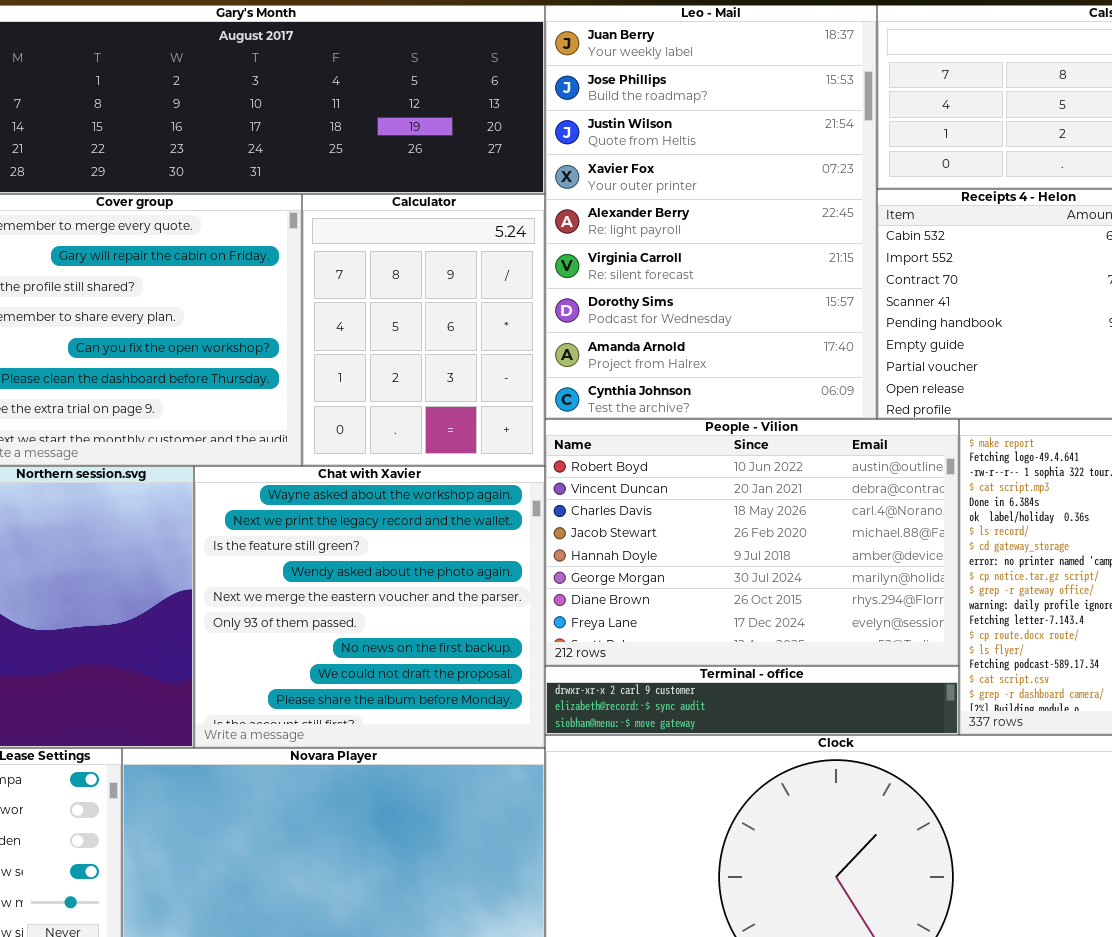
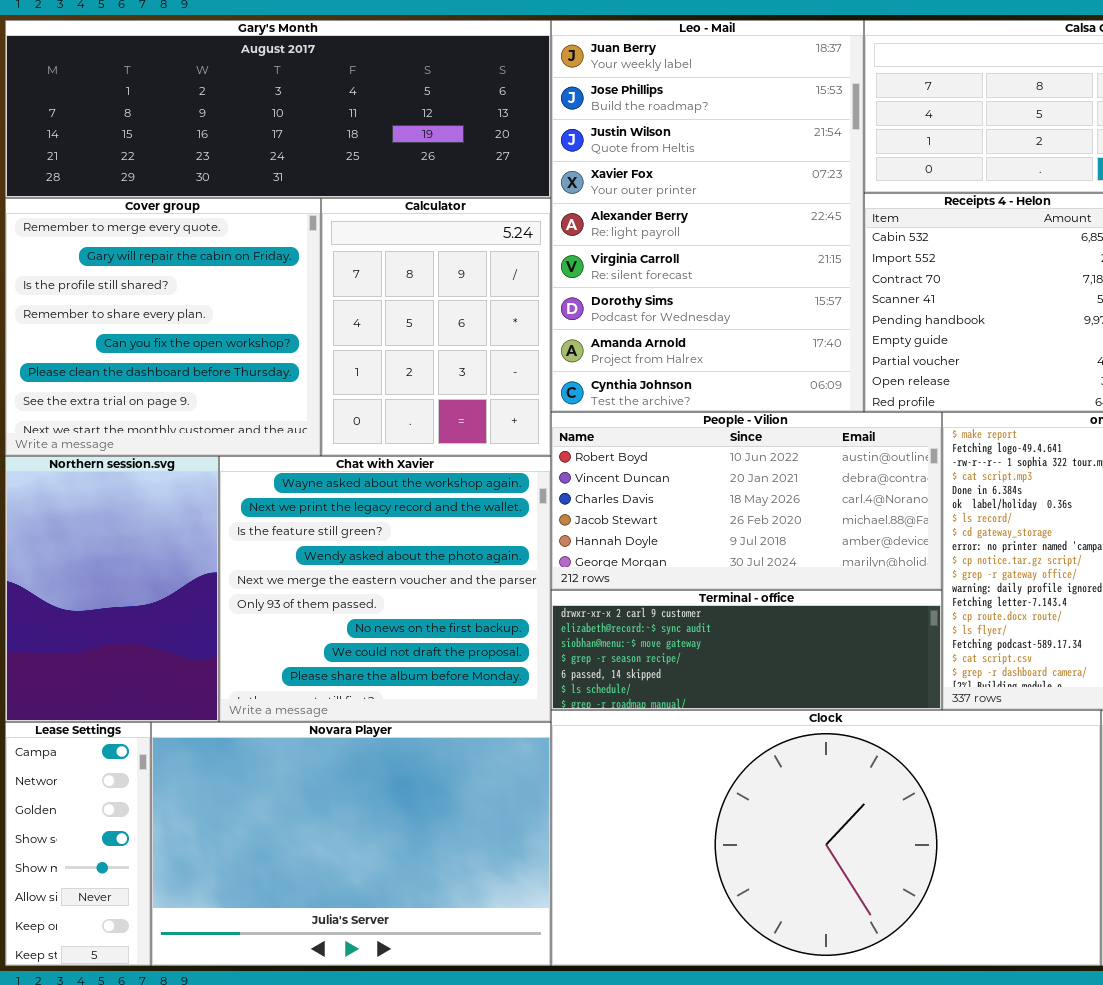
People - Vilion: [545,419,959,666] -> [551,412,942,590], resized
Terminal - office: [545,666,959,735] -> [551,590,942,710], resized

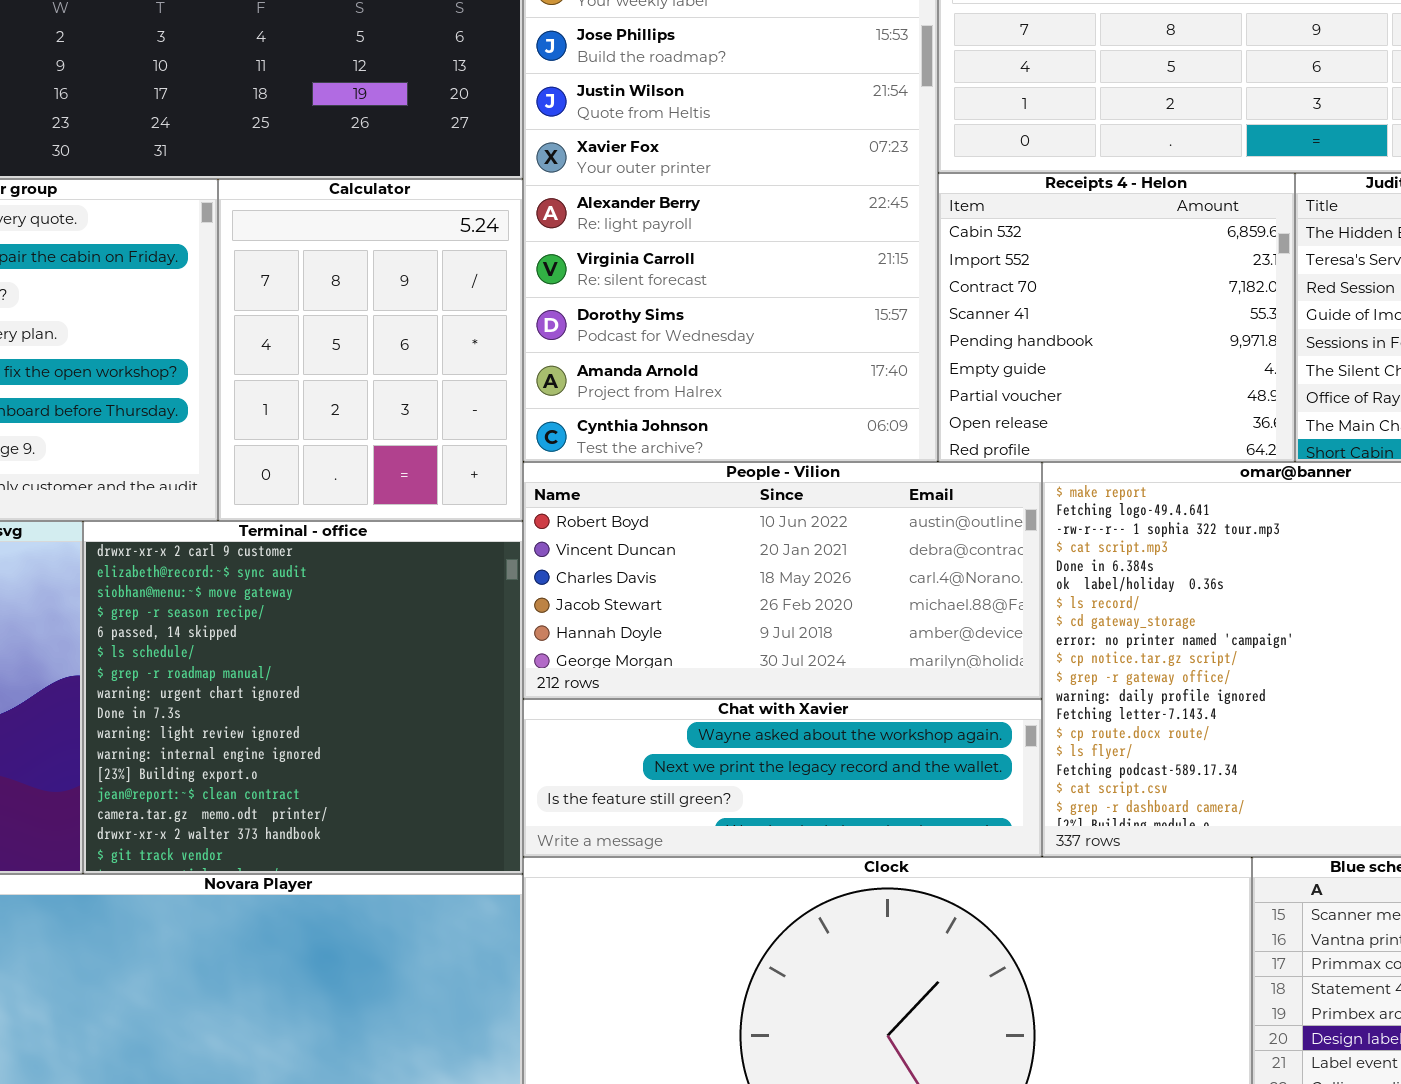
Chat with Xavier: [219,456,551,722] -> [523,699,1042,857], moved, resized
Terminal - office: [551,590,942,710] -> [83,521,523,874], moved, resized

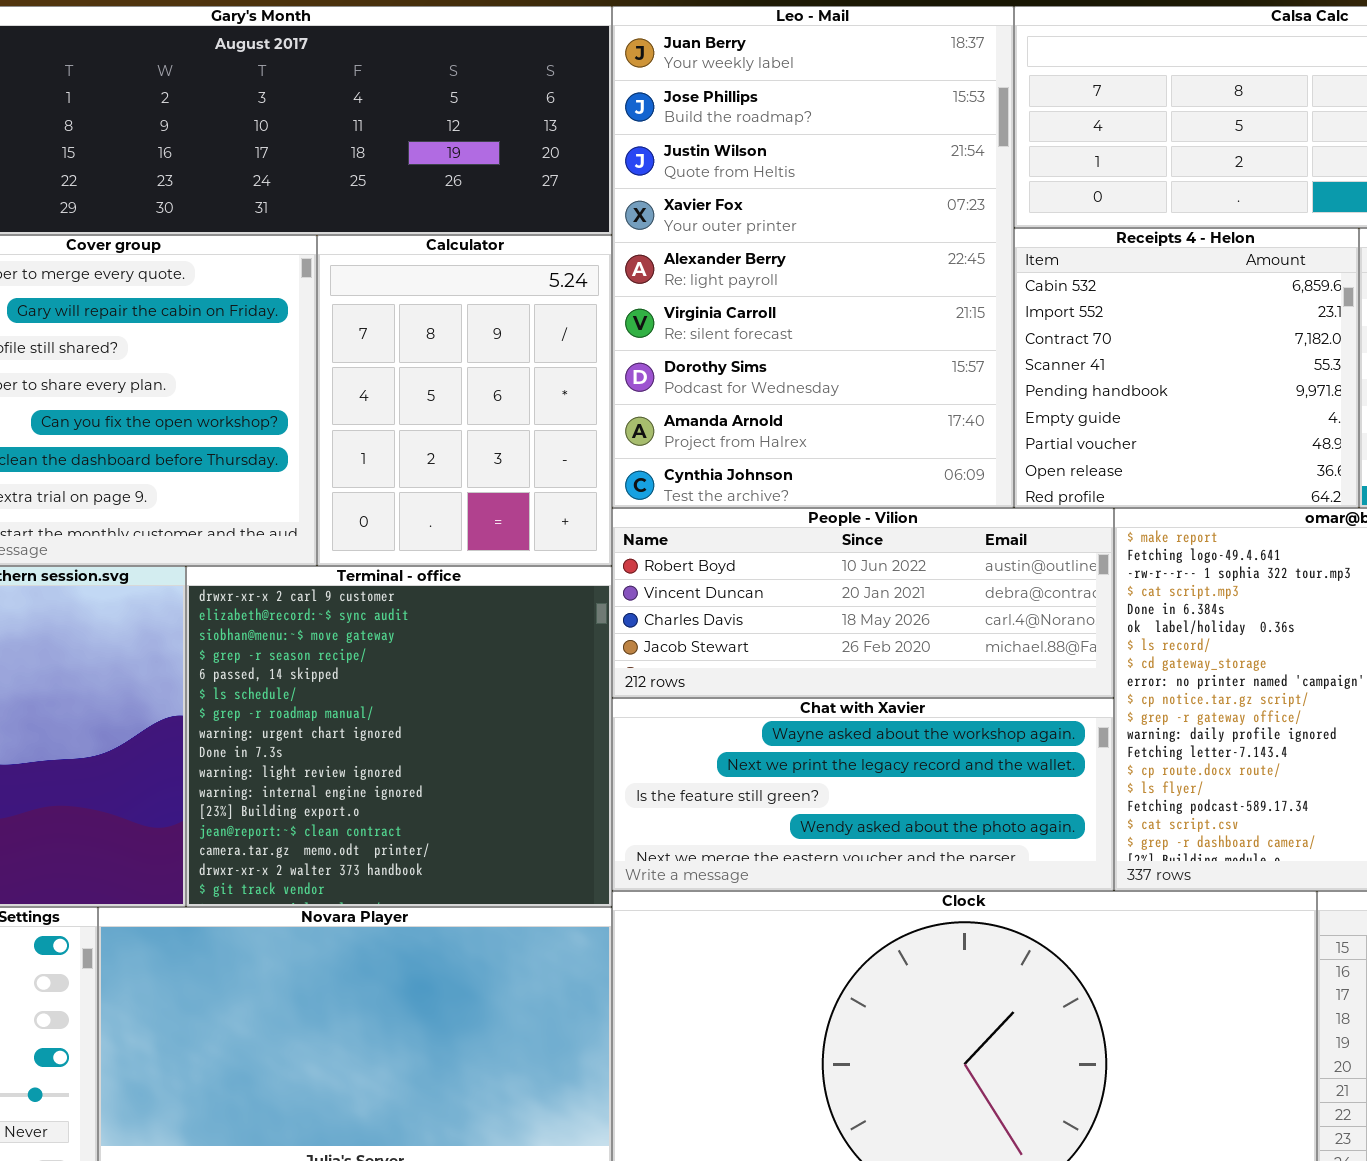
People - Vilion: [523,462,1042,699] -> [612,508,1114,698], resized
Chat with Xavier: [523,699,1042,857] -> [612,698,1114,891], resized

